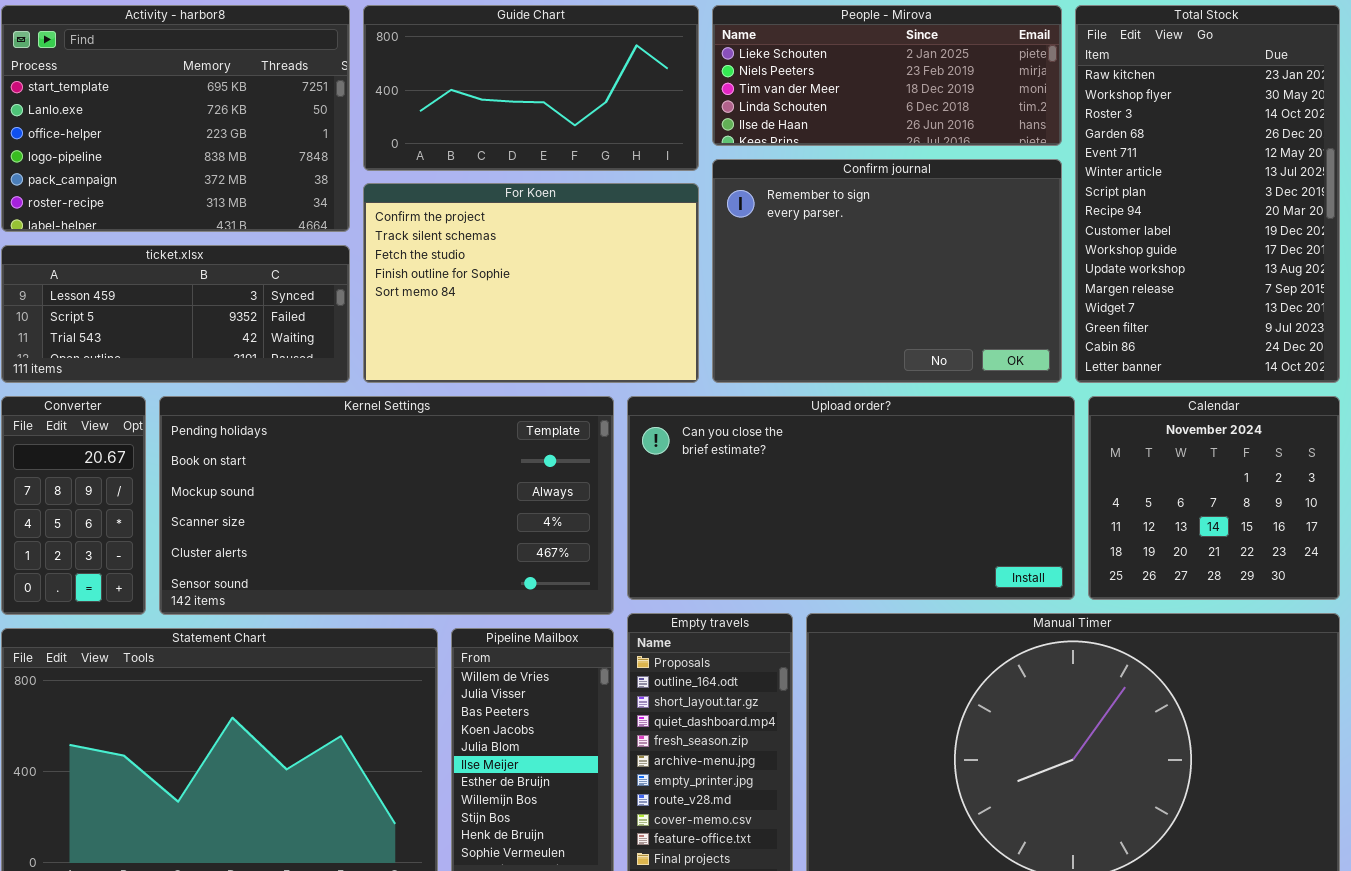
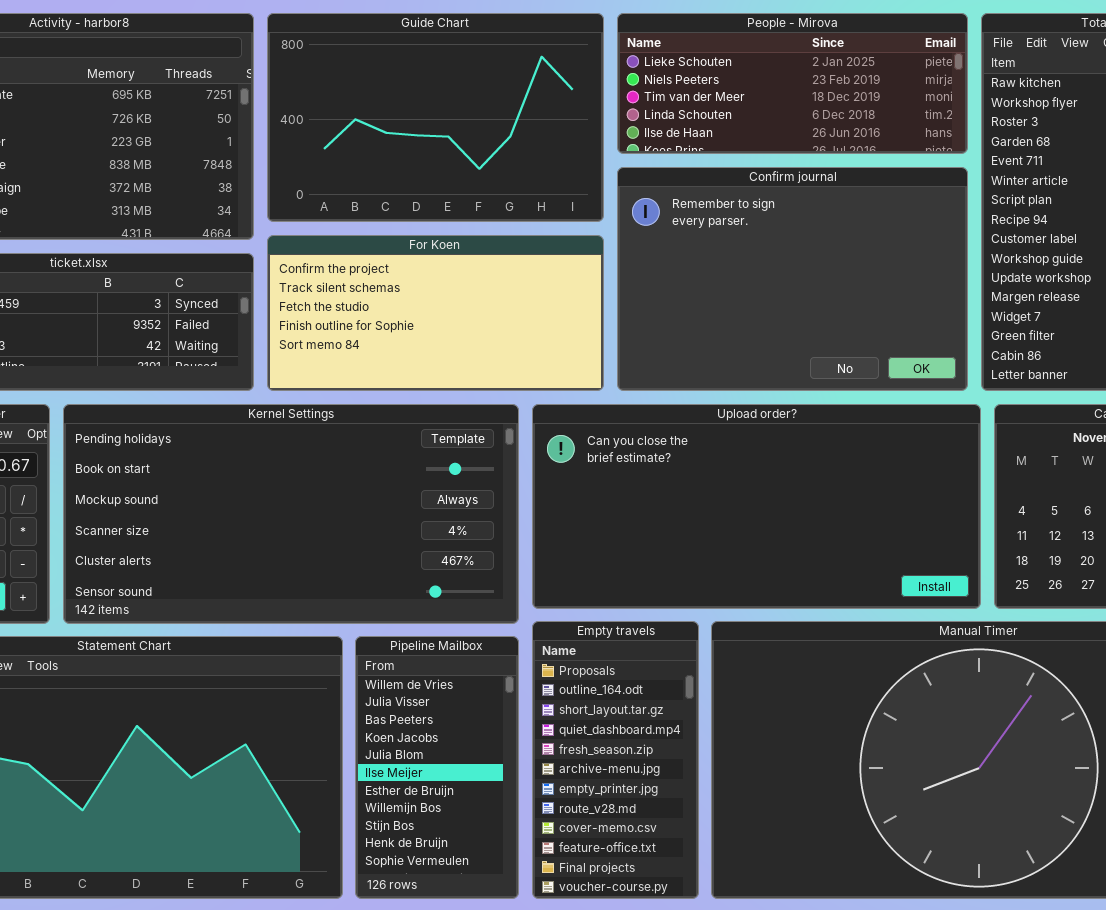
Guide Chart: [363,5,699,171] -> [267,13,604,222], resized
For Koen: [363,183,699,383] -> [267,235,604,391], resized

